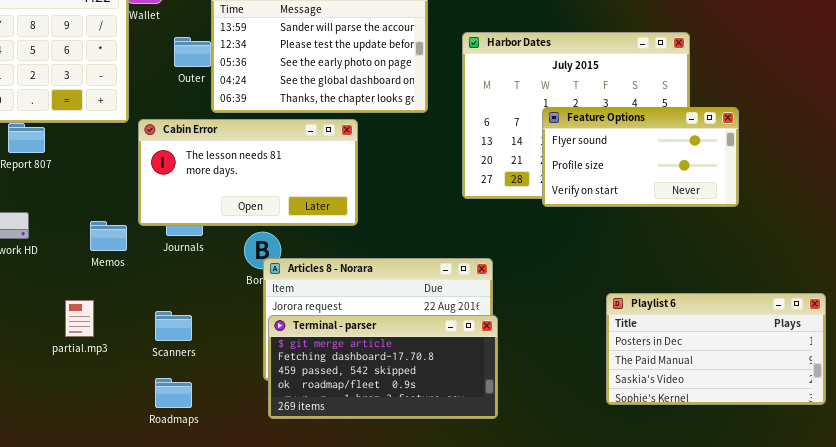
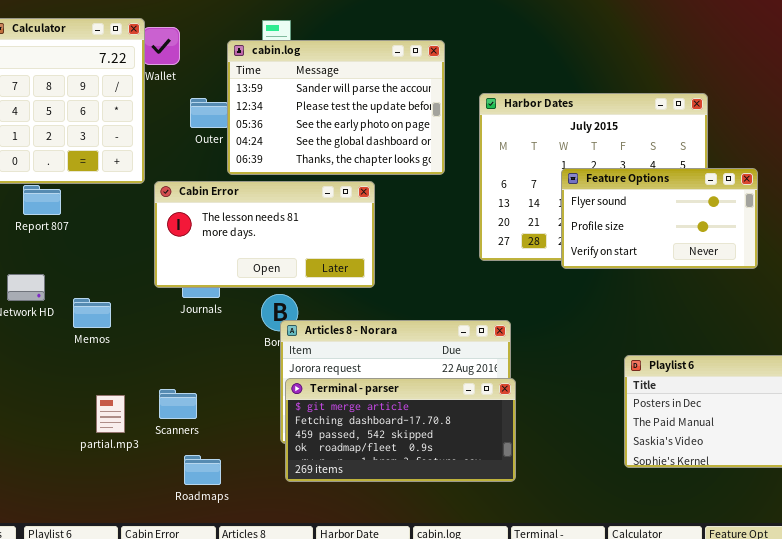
Memos: [90,221,127,251] -> [73,298,111,328], moved
partial.mp3: [65,300,94,337] -> [96,395,125,433], moved
Scanners: [155,311,192,341] -> [159,389,197,419], moved
Roadmaps: [155,378,192,408] -> [184,455,221,485], moved

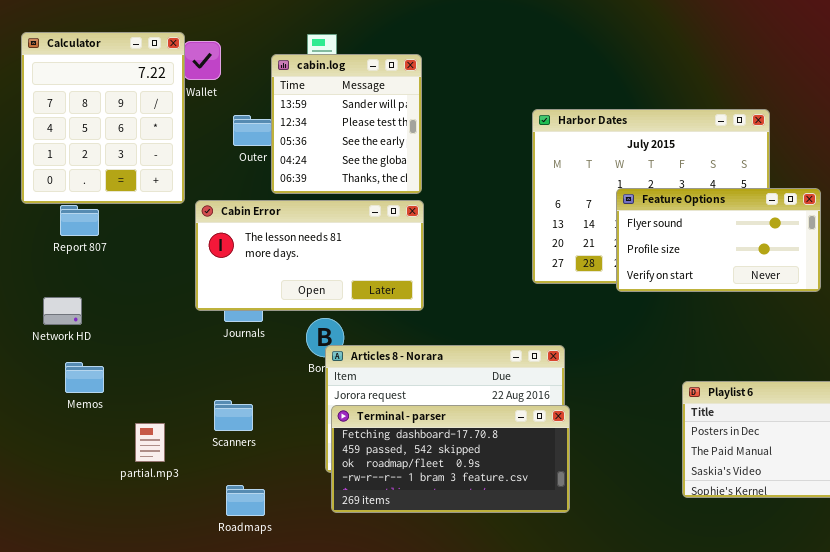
cabin.log: [227,40,445,175] -> [271,54,422,194], resized
Memos: [73,298,111,328] -> [65,362,104,393], moved
Terminal - parser: [285,378,516,482] -> [331,405,570,513], scrolled down 1 row
Scanners: [159,389,197,419] -> [214,400,253,431], moved

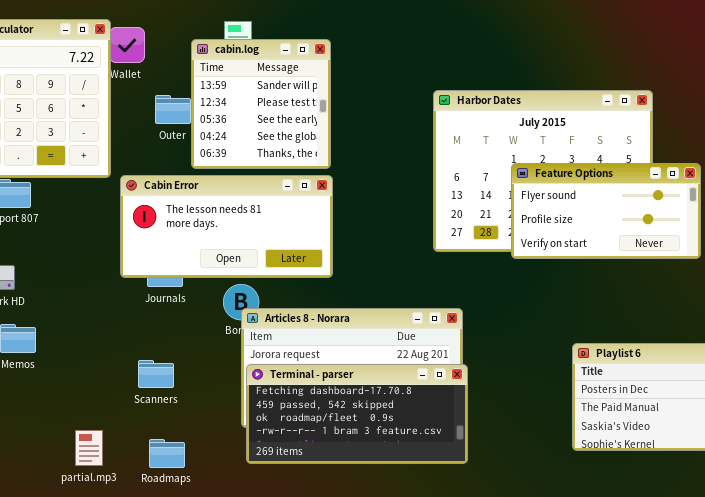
partial.mp3: [135,423,165,462] -> [75,430,103,466], moved

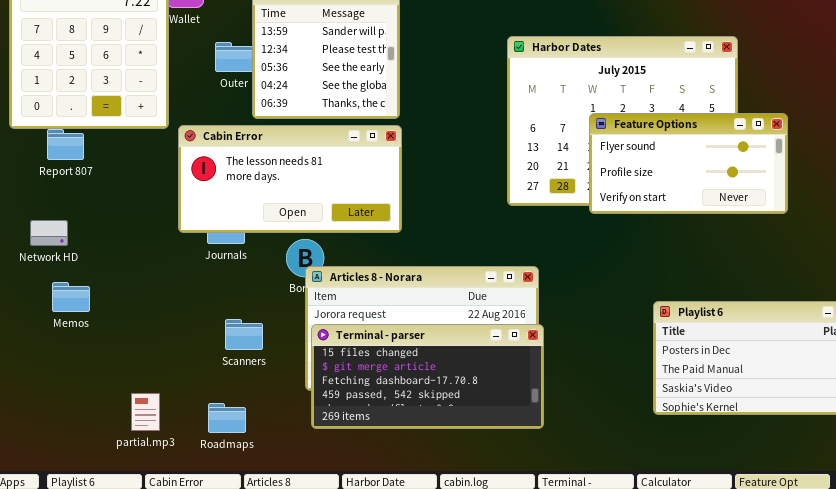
Scanners: [138,360,174,388] -> [225,319,263,350], moved
Terminal - parser: [246,364,468,464] -> [311,324,544,429], scrolled up 2 rows

